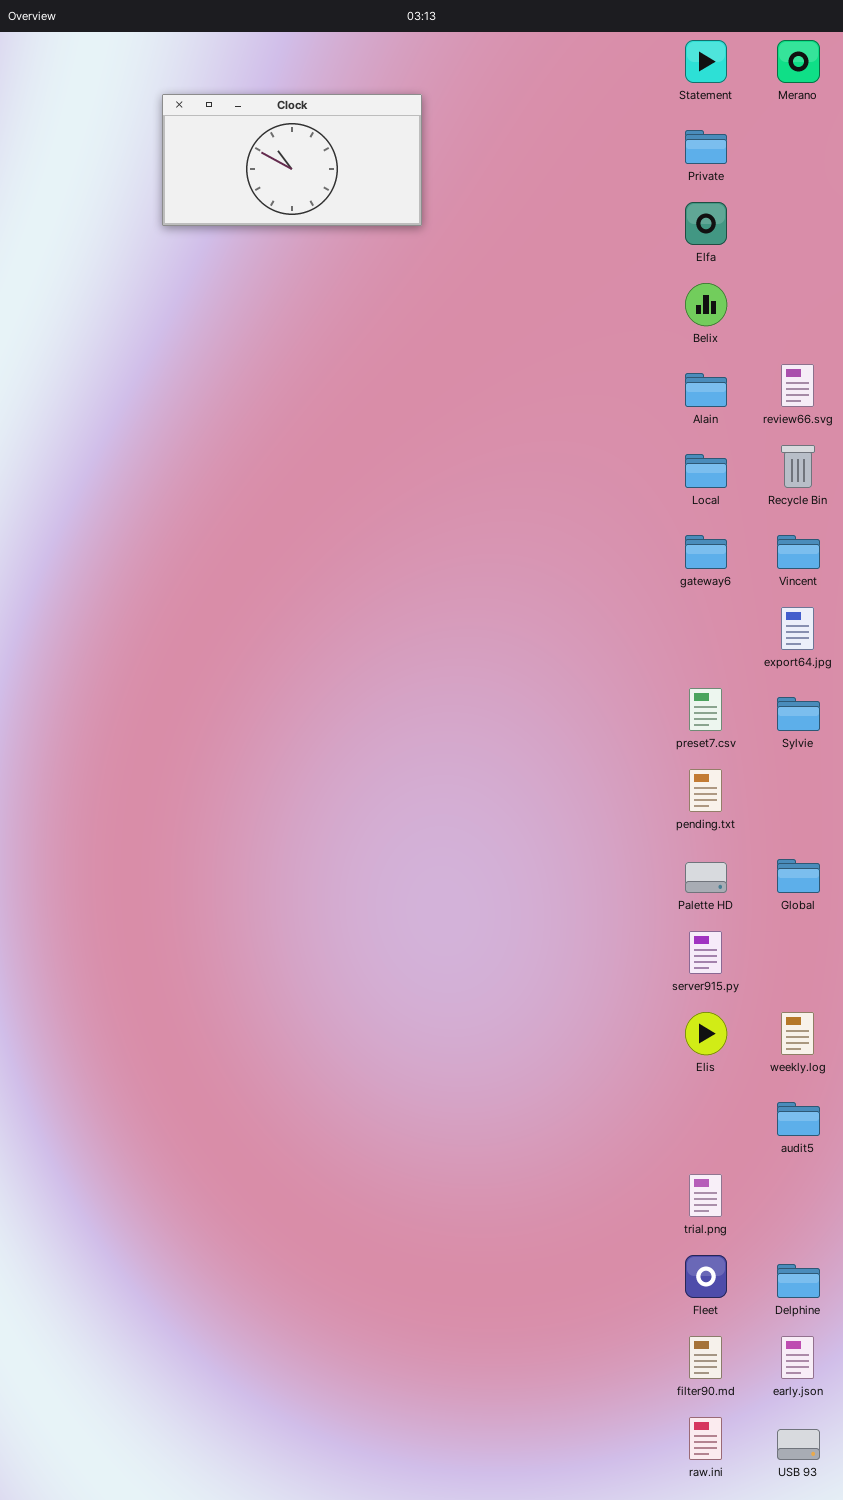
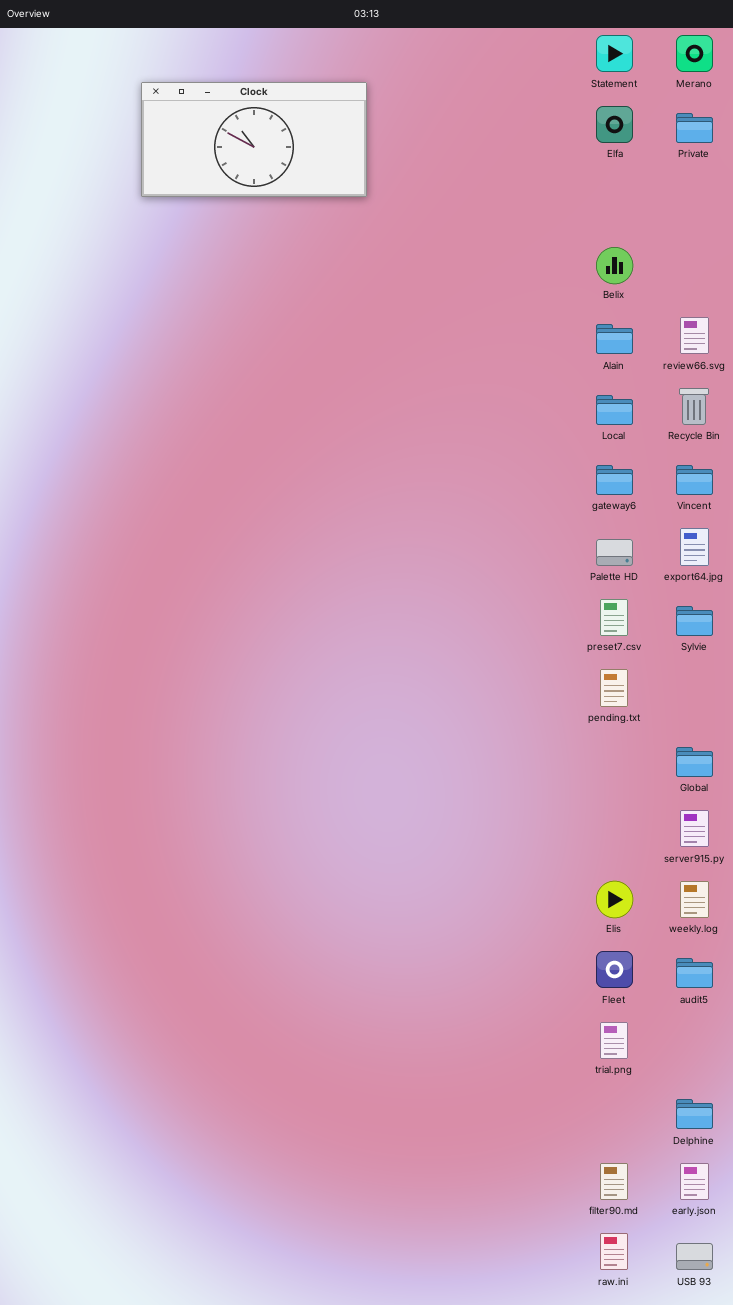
Private: [685,130,727,164] -> [676,113,713,143], moved
Elfa: [685,202,727,245] -> [596,106,633,143], moved
Palette HD: [685,862,727,893] -> [596,539,633,566], moved
server915.py: [689,931,722,974] -> [680,810,709,847], moved
Fleet: [685,1255,727,1298] -> [596,951,633,988], moved

